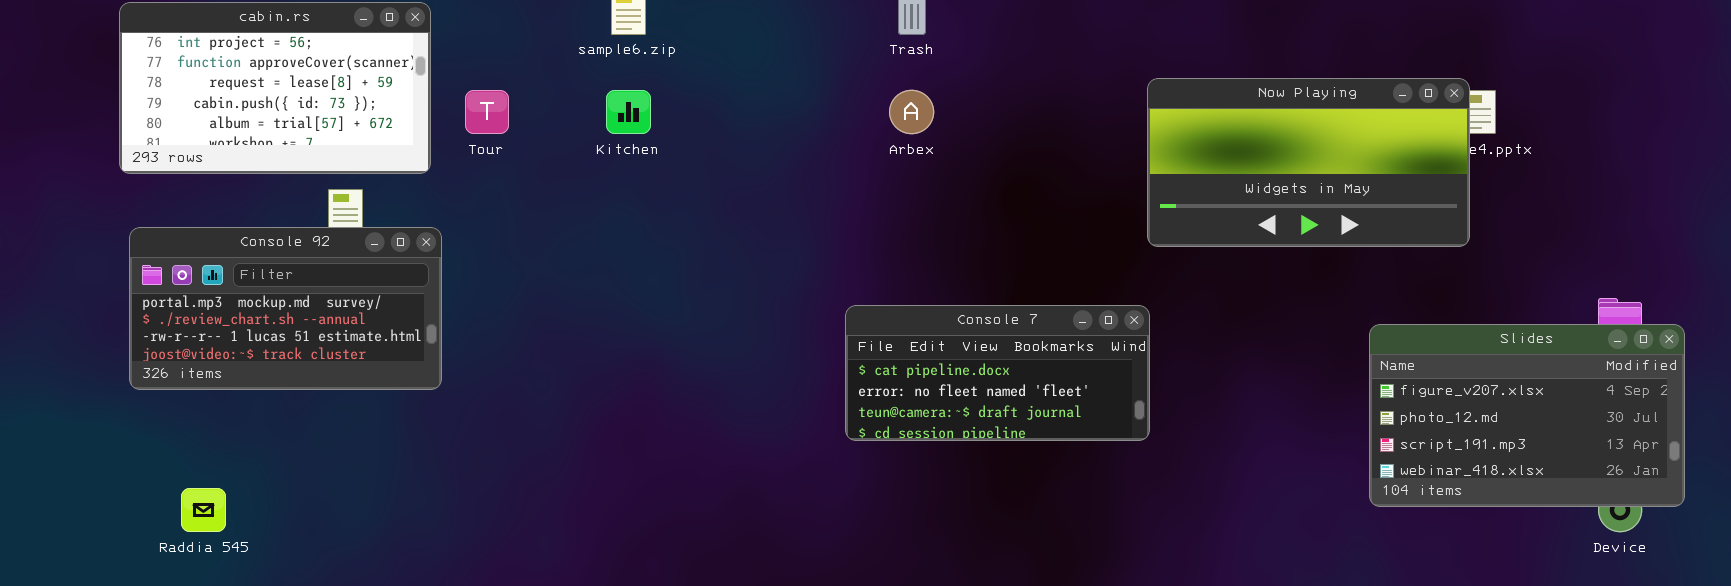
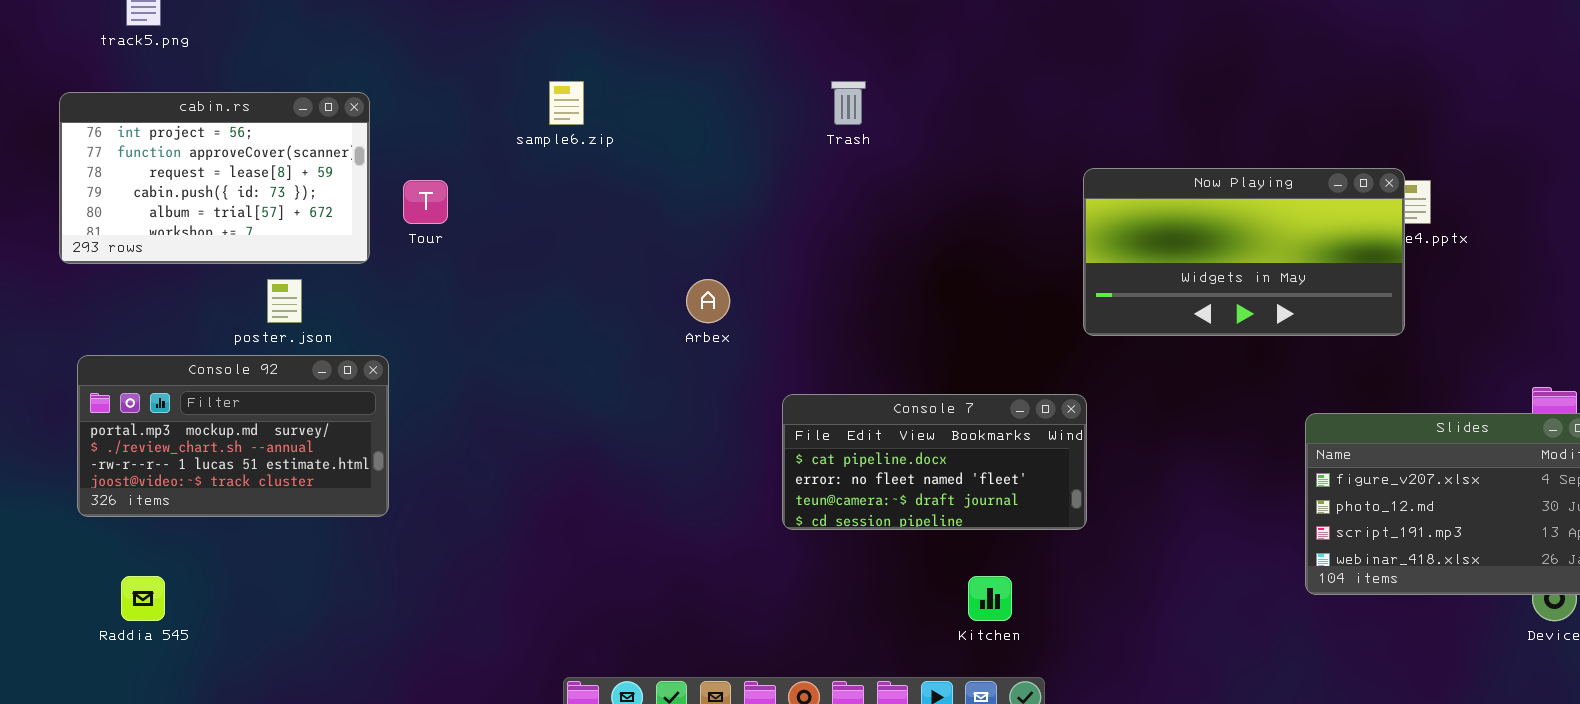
Kitchen: [606,90,651,134] -> [968,576,1012,621], moved
Arbex: [889,90,934,134] -> [686,279,730,323], moved
Console 92: [129,227,442,390] -> [77,355,389,517], moved

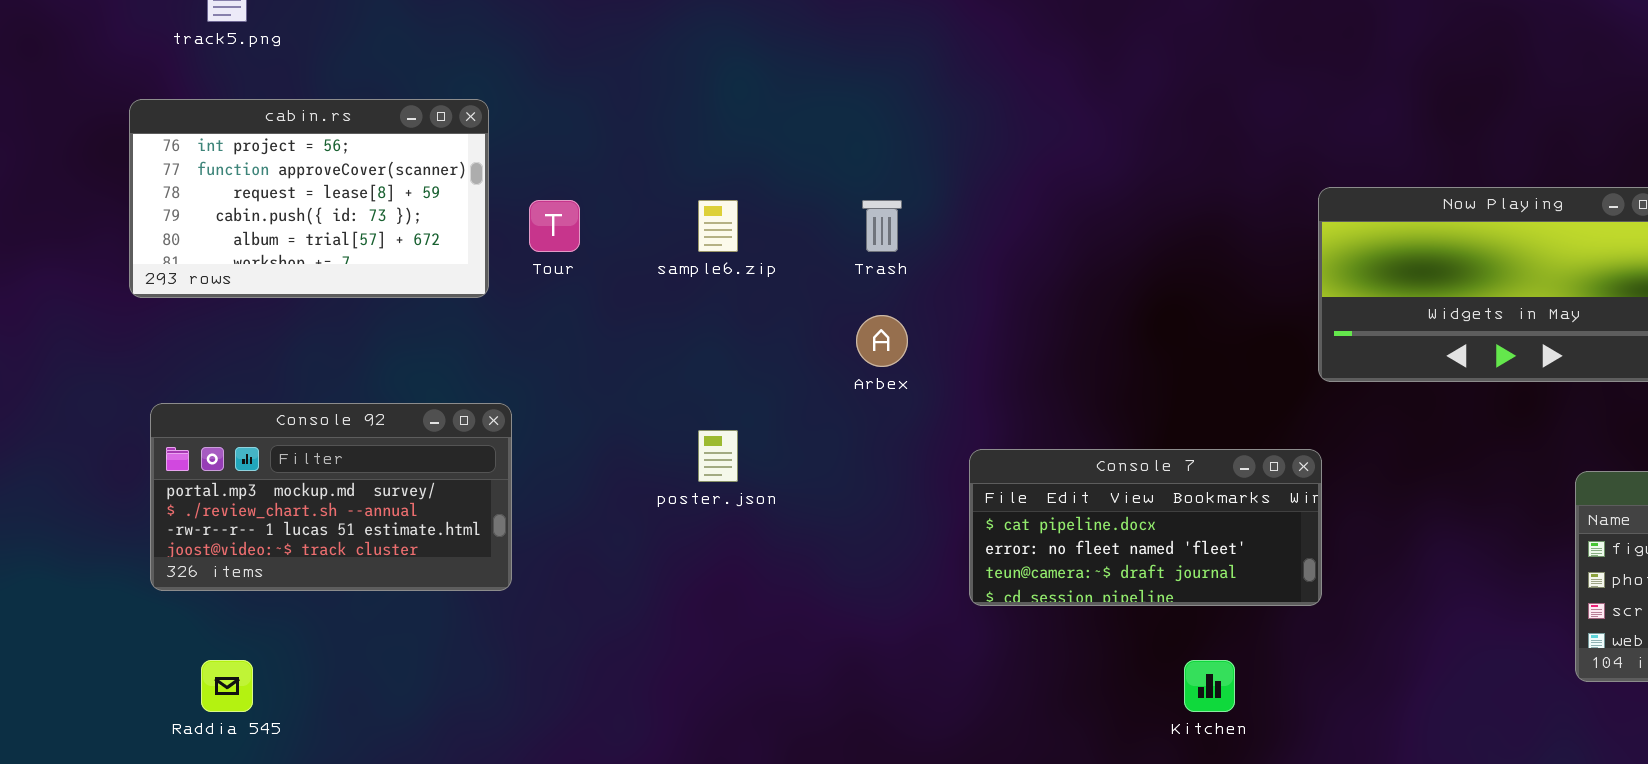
sample6.zip: [549,81,584,125] -> [698,200,738,252], moved
Trash: [831,81,866,125] -> [862,200,902,252], moved
poster.json: [267,279,302,323] -> [698,430,738,482], moved

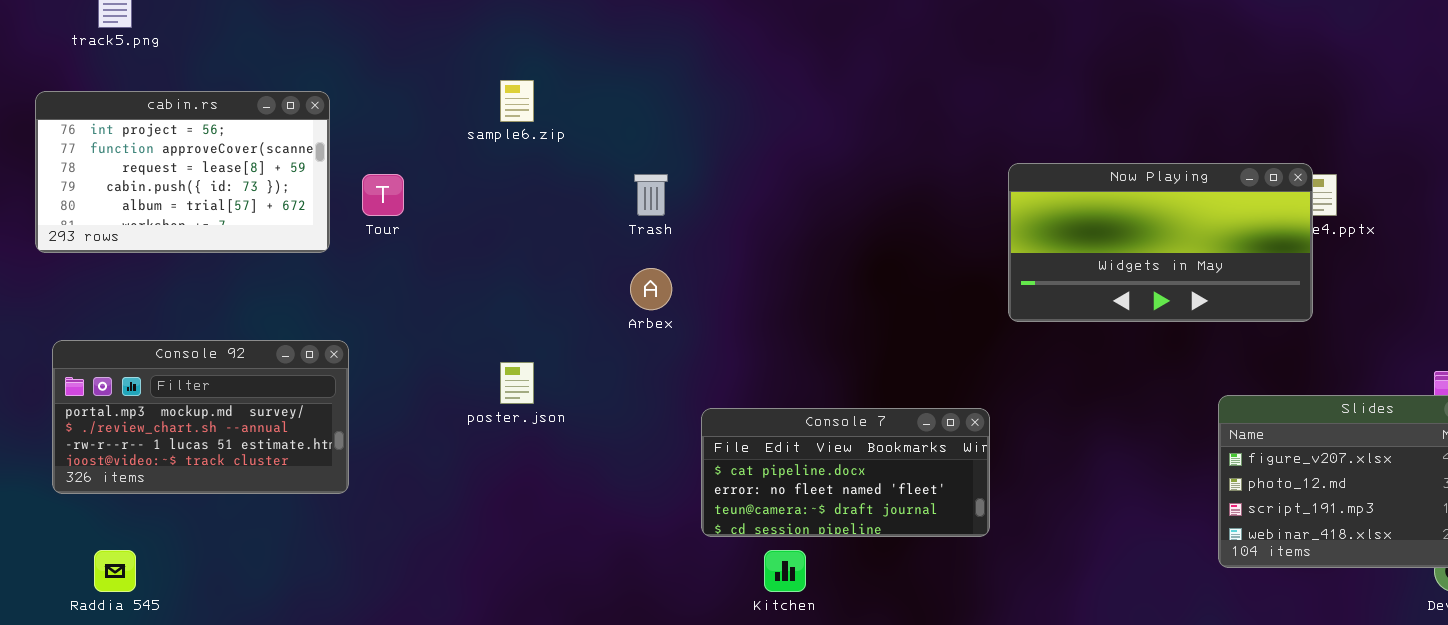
sample6.zip: [698,200,738,252] -> [500,80,534,122], moved
Console 7: [969,449,1322,606] -> [701,408,990,537], moved
Kitchen: [1184,660,1235,712] -> [764,550,806,592], moved

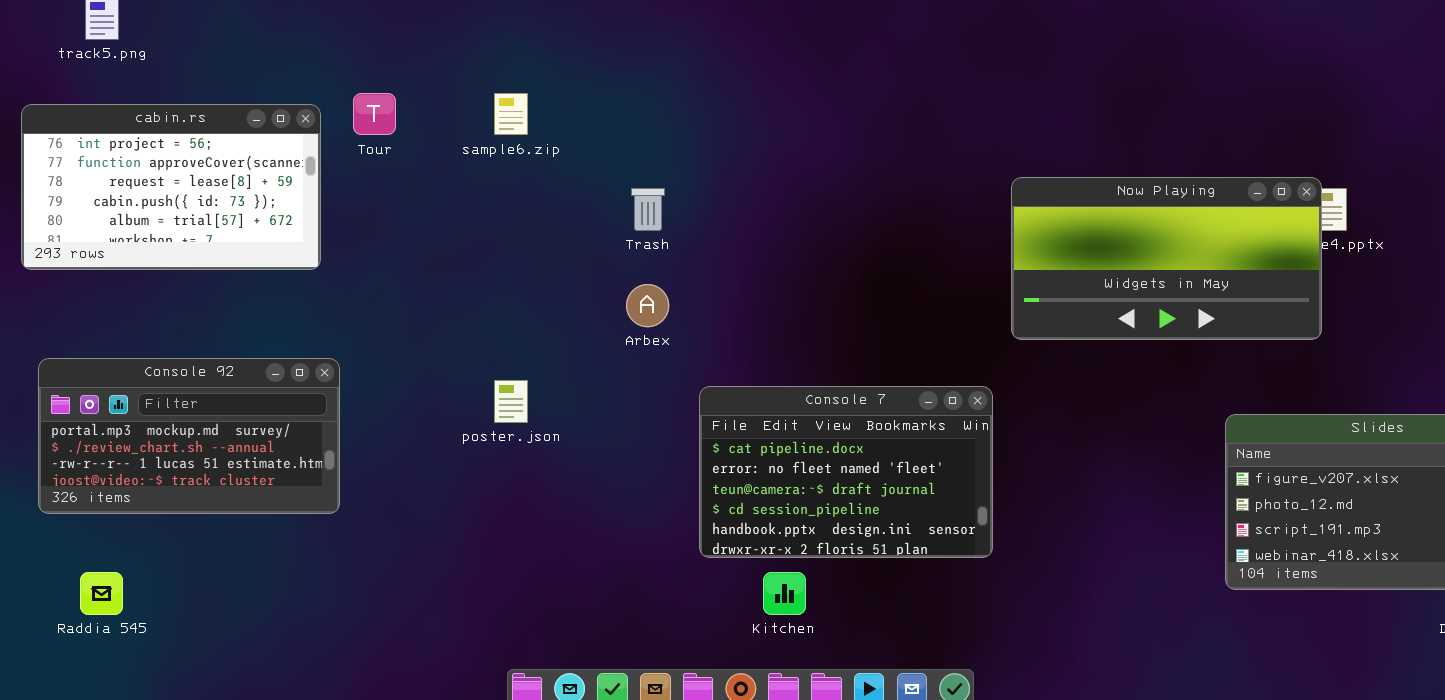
Tour: [362,174,404,216] -> [353,93,396,135], moved
Console 7: [701,408,990,537] -> [699,386,993,558], resized

